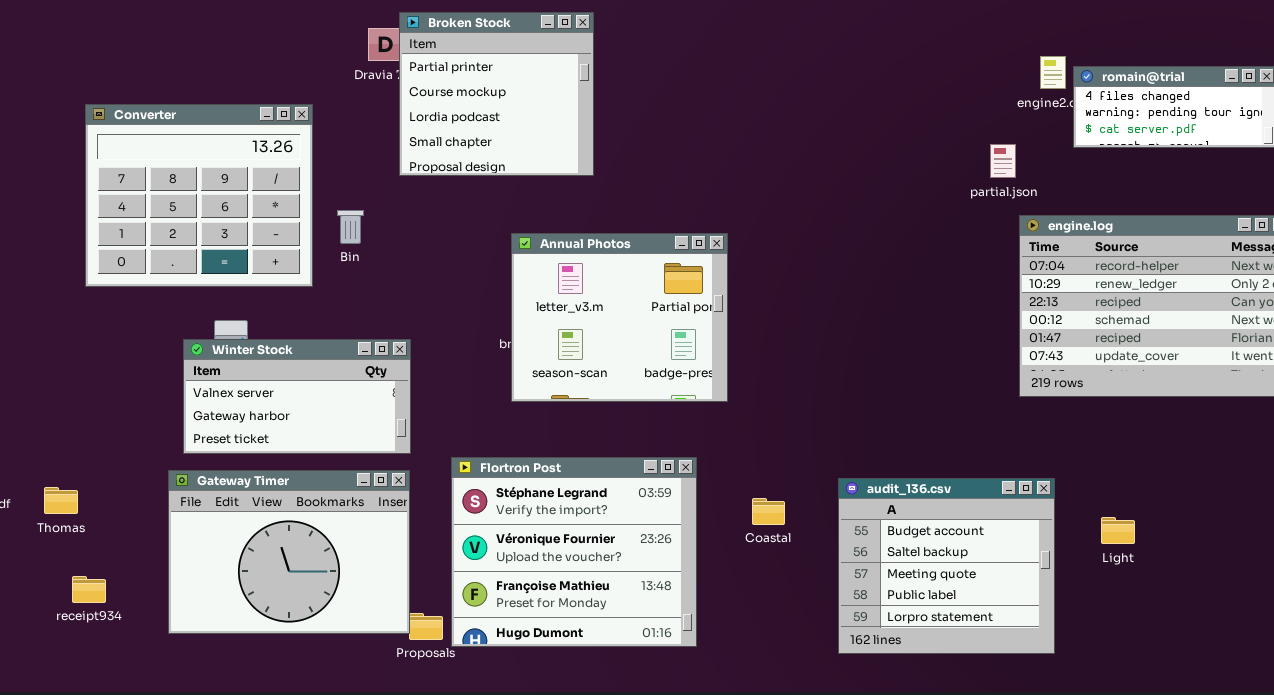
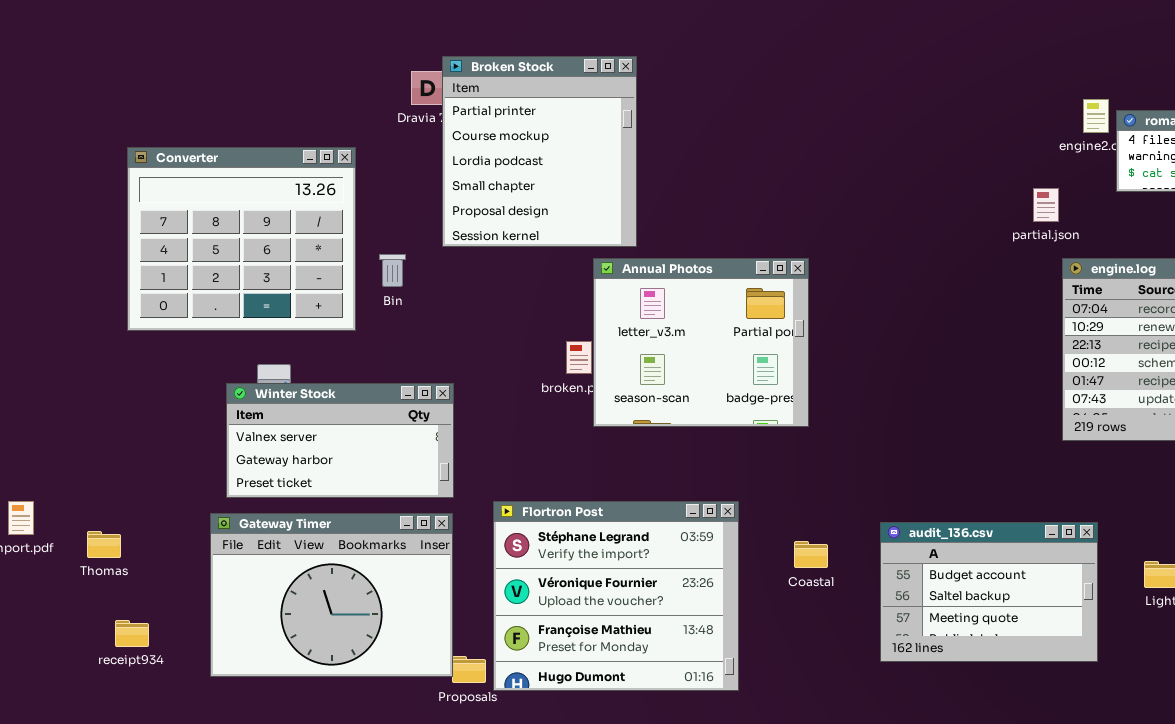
Broken Stock: [399,12,594,176] -> [442,56,637,247], resized
Annual Photos: [511,233,728,402] -> [593,258,809,427], moved
audit_136.csv: [838,478,1055,654] -> [880,522,1098,662], resized

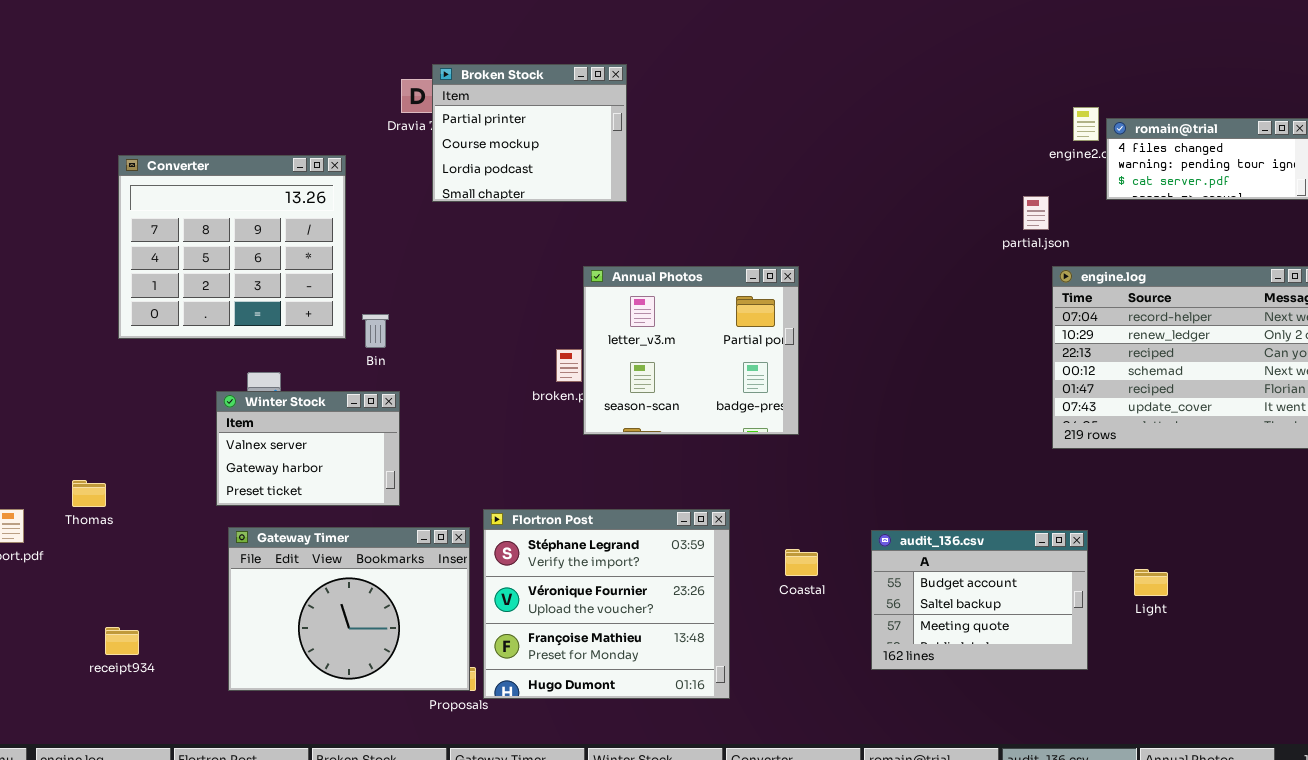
Broken Stock: [442,56,637,247] -> [432,64,627,202], resized
Bin: [379,254,406,287] -> [362,314,389,348], moved
Winter Stock: [226,383,454,498] -> [216,391,400,506], resized
Gateway Timer: [210,513,453,677] -> [228,527,470,691], moved
Thomas: [87,531,121,558] -> [72,480,106,507], moved

